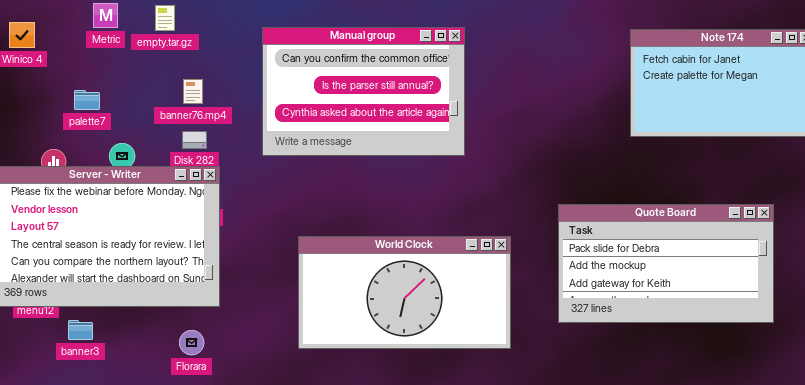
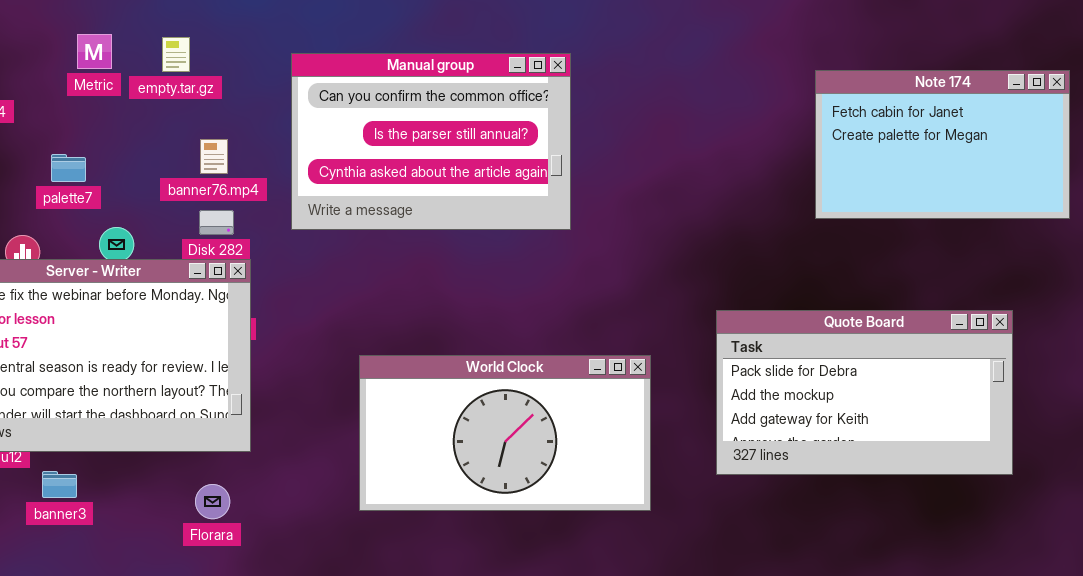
Manual group: [262,27,465,156] -> [291,53,571,230], moved

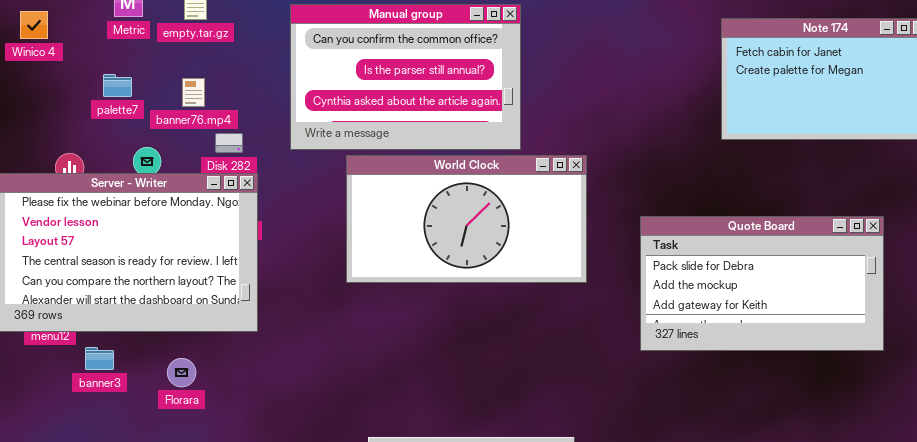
banner76.mp4: [200,139,228,174] -> [182,78,205,107], moved
palette7: [51,154,86,182] -> [103,74,132,97], moved
World Clock: [359,355,651,511] -> [346,155,587,283], moved
Florara: [195,484,230,519] -> [167,358,196,387], moved

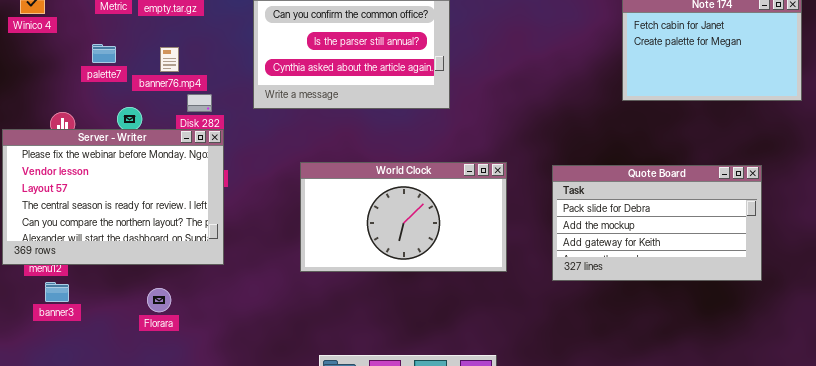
World Clock: [346,155,587,283] -> [300,162,507,272], moved
banner3: [85,347,114,370] -> [45,282,69,302], moved

